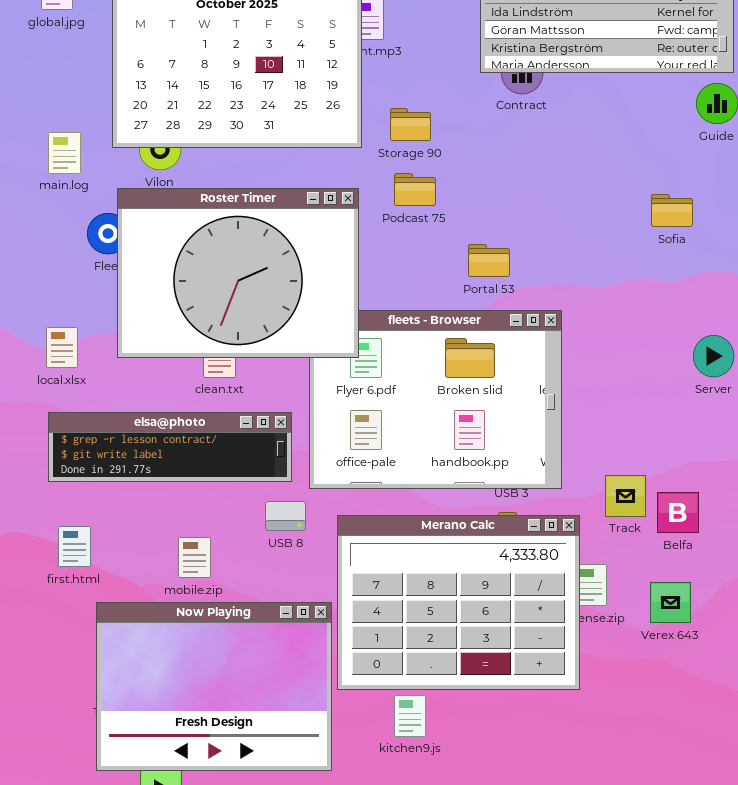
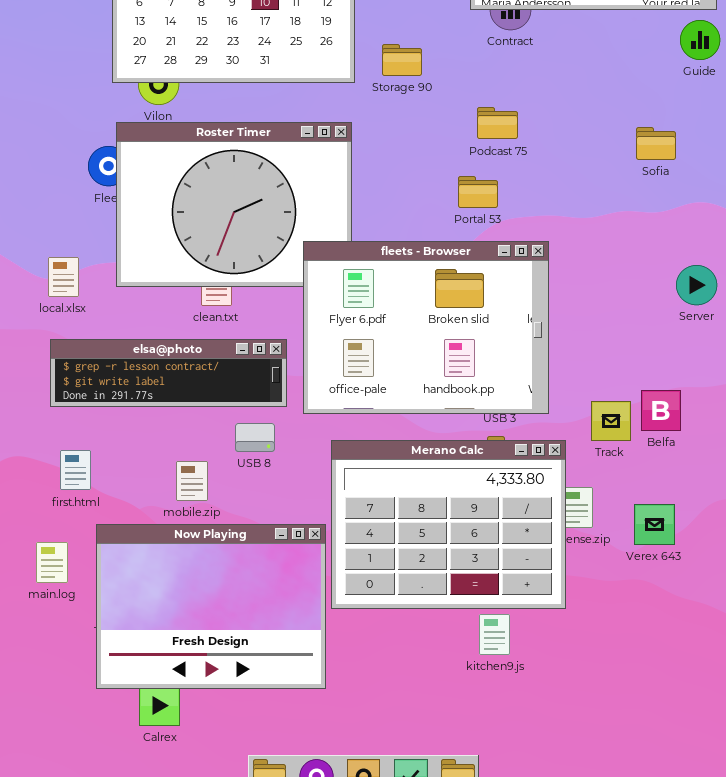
main.log: [48,132,81,174] -> [36,542,68,583], moved
Podcast 75: [394,173,436,206] -> [477,107,518,139], moved
fleets - Browser: [309,310,562,489] -> [303,241,549,414], raised
Belfa: [657,492,699,533] -> [641,390,681,431], moved
USB 8: [265,501,306,531] -> [235,423,275,452], moved
kitchen9.js: [394,695,426,737] -> [479,614,510,655], moved

